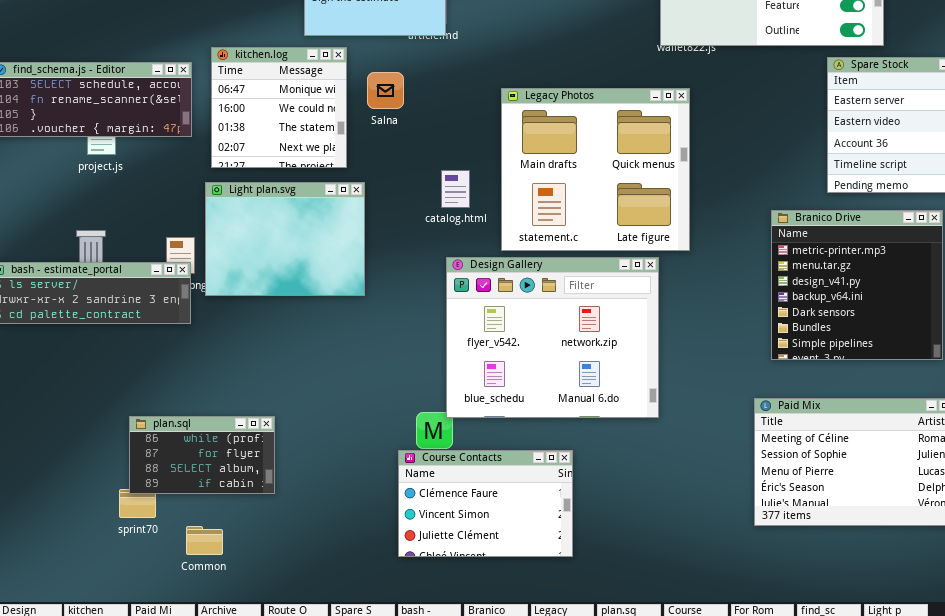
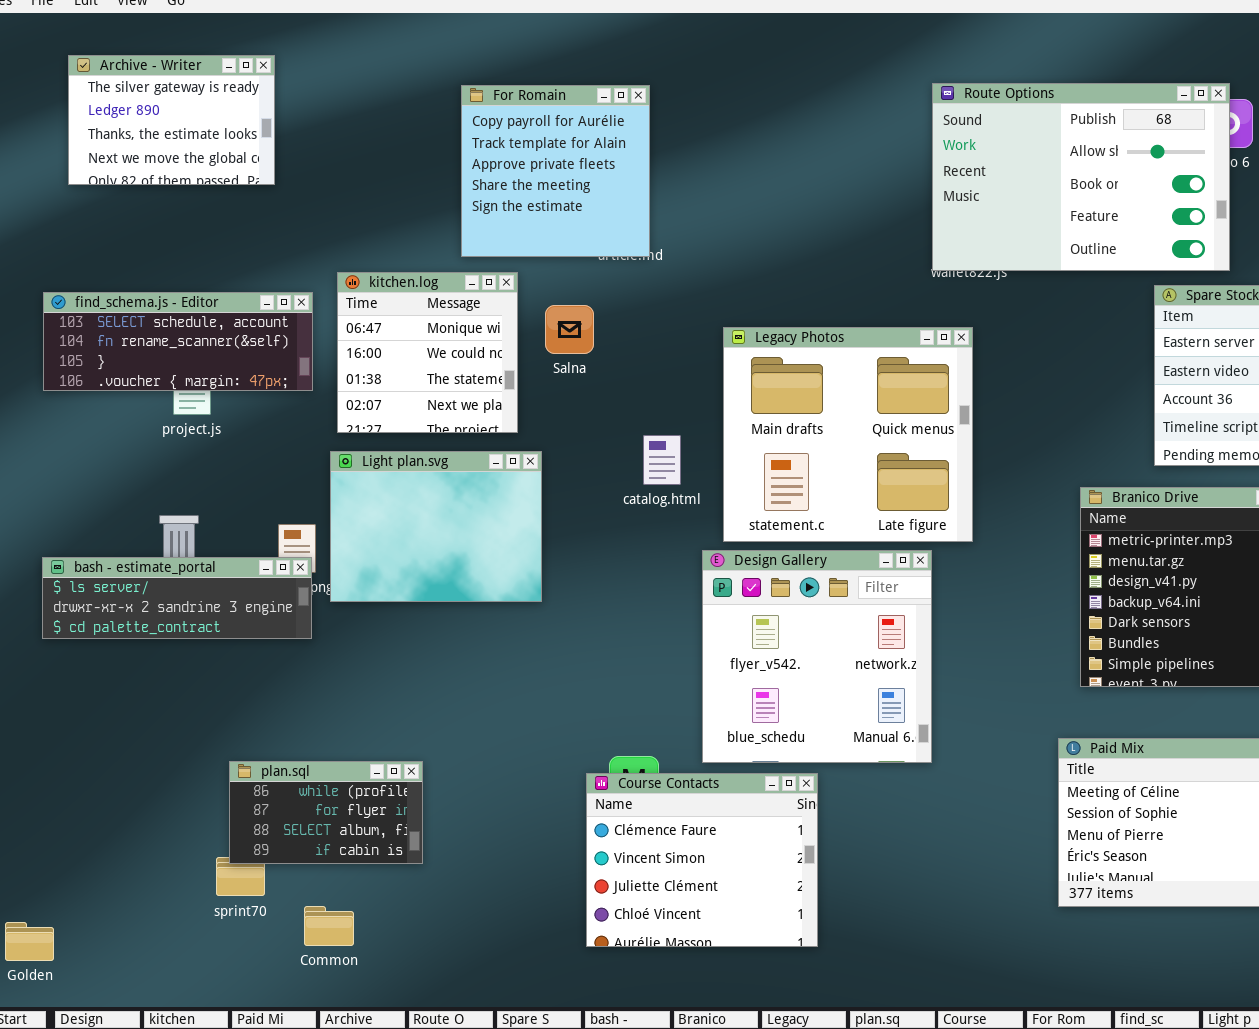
Design Gallery: [446,257,659,418] -> [702,550,932,763], resized
Course Contacts: [398,450,573,557] -> [586,773,818,947], resized

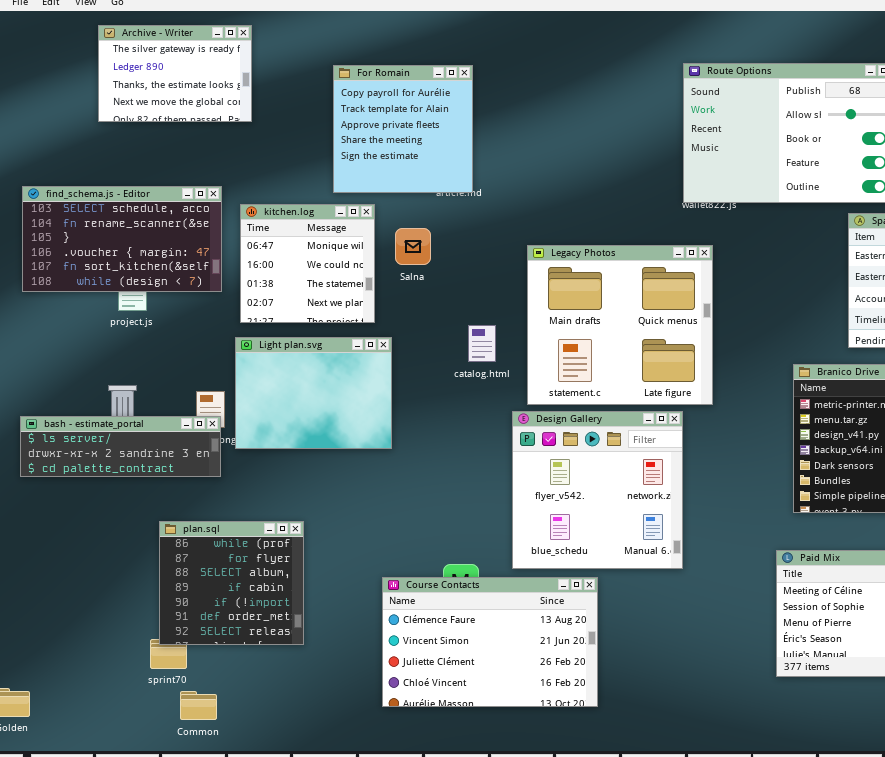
Archive - Writer: [68,55,275,185] -> [98,25,252,122], moved
find_schema.js - Editor: [43,292,313,391] -> [22,186,222,292], resized
plan.sql: [229,761,423,864] -> [159,521,304,645], resized
Course Contacts: [586,773,818,947] -> [382,577,598,707], resized
Common: [304,906,354,946] -> [180,691,217,720], moved

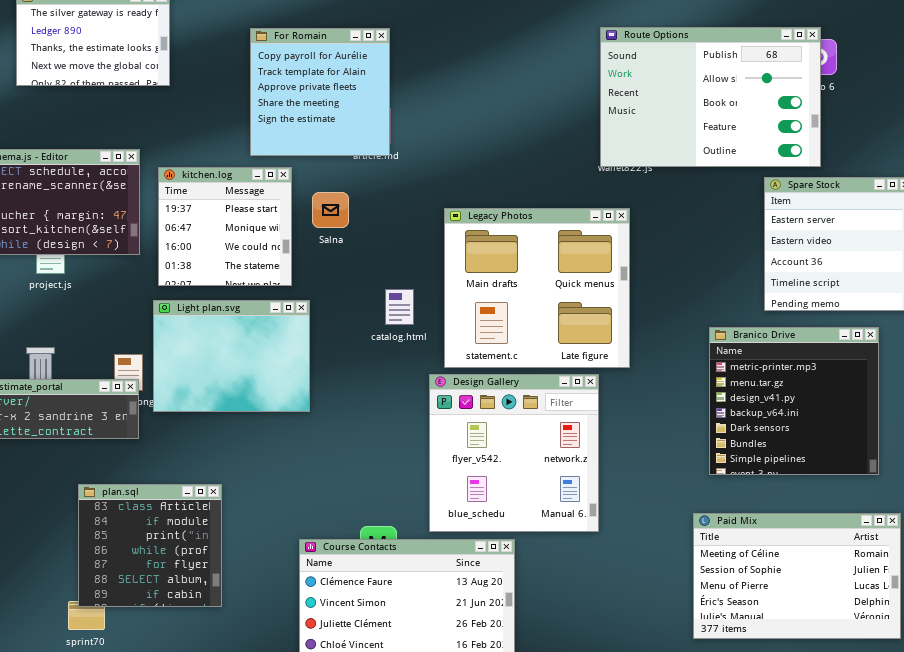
kitchen.log: [240,204,375,323] -> [158,167,292,286], scrolled up 1 row
plan.sql: [159,521,304,645] -> [78,484,222,607], scrolled up 3 rows

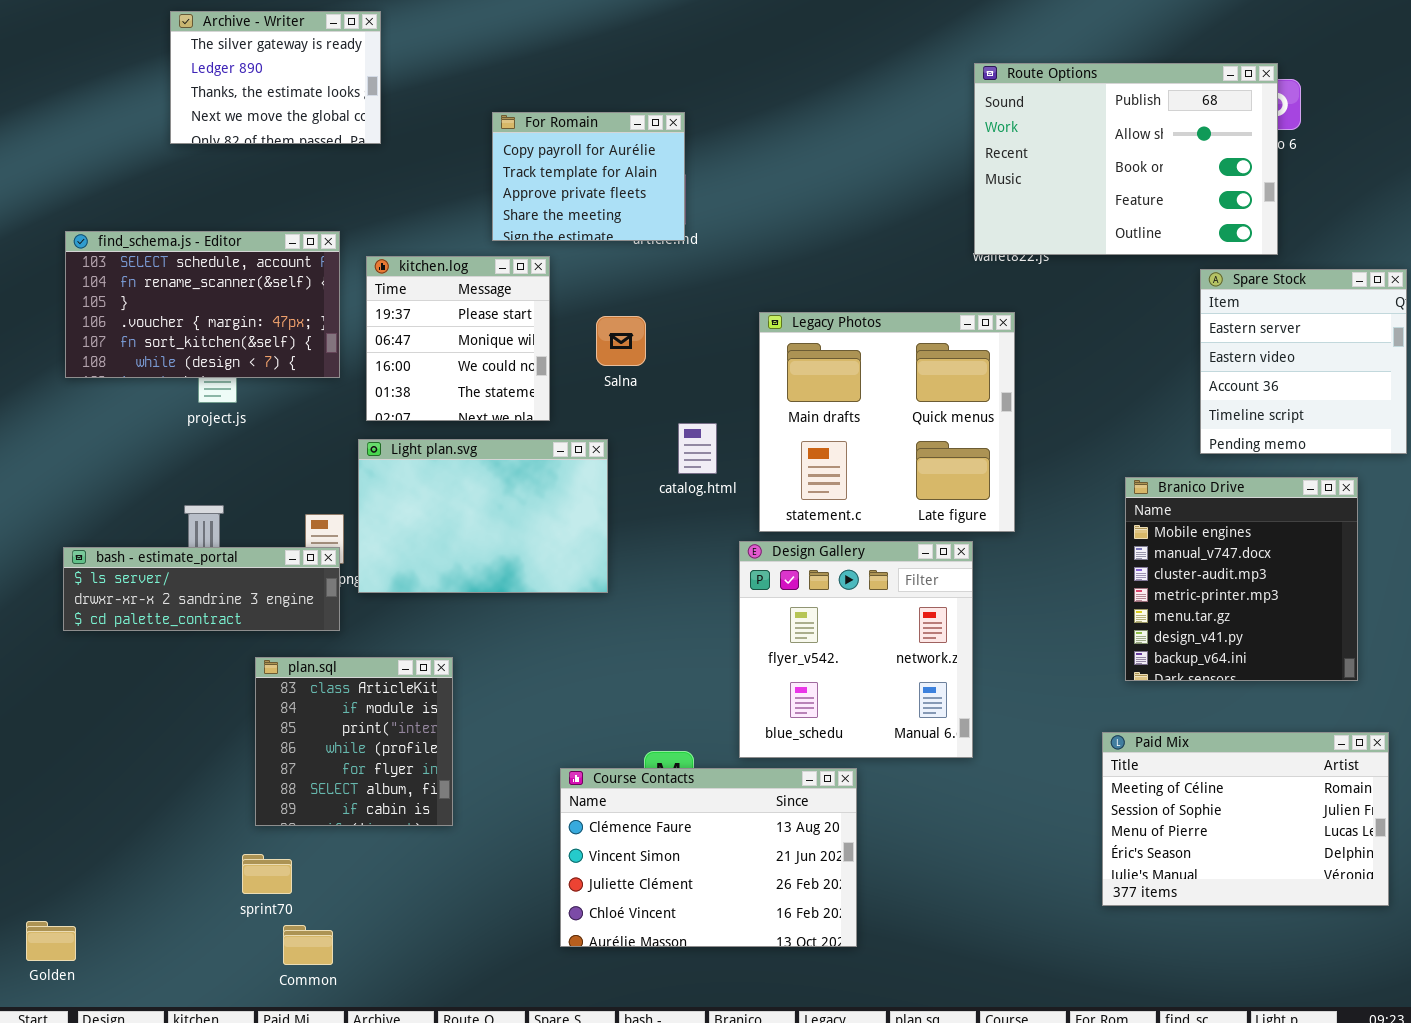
For Romain: [250,28,390,156] -> [492,112,685,241], resized
Salna: [312,192,349,228] -> [596,316,646,366], moved
Light plan.svg: [153,300,310,412] -> [358,439,608,593], resized
Branico Drive: [709,327,879,475] -> [1125,477,1358,681], scrolled up 3 rows
plan.sql: [78,484,222,607] -> [255,657,453,826], moved

